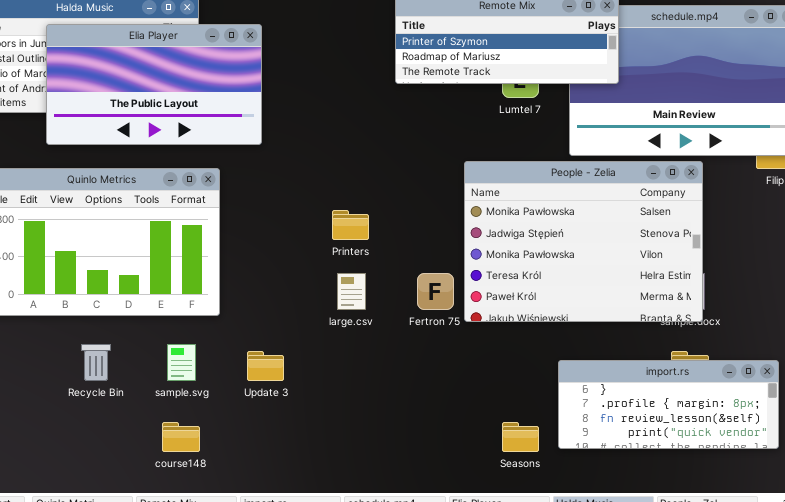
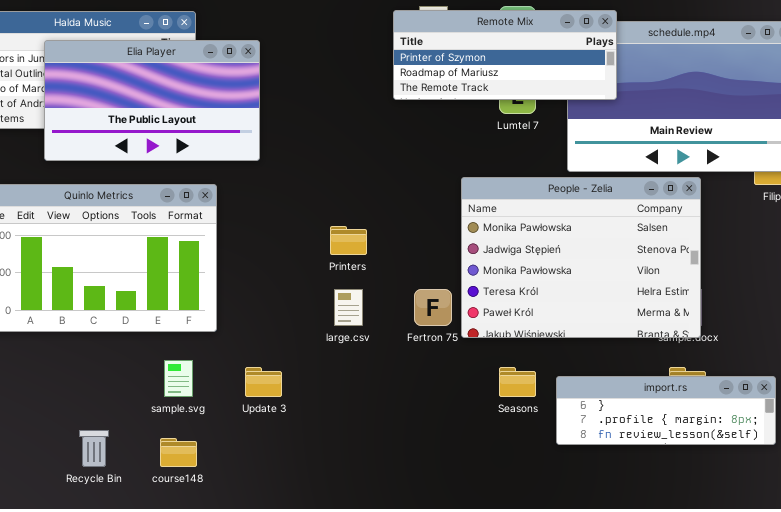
Recycle Bin: [81,344,111,381] -> [79,430,109,467], moved
import.rs: [558,360,779,449] -> [556,376,776,445], resized
Seasons: [502,422,539,452] -> [499,367,536,397], moved

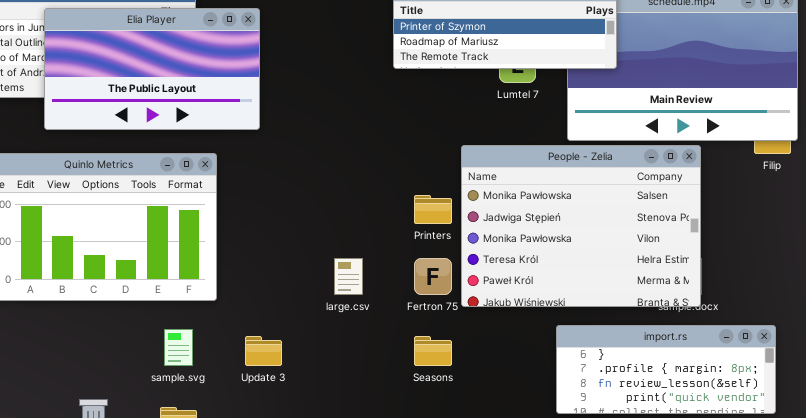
Printers: [330,226,367,255] -> [414,195,452,224], moved
Seasons: [499,367,536,397] -> [414,336,452,366], moved
import.rs: [556,376,776,445] -> [556,325,776,414], resized

